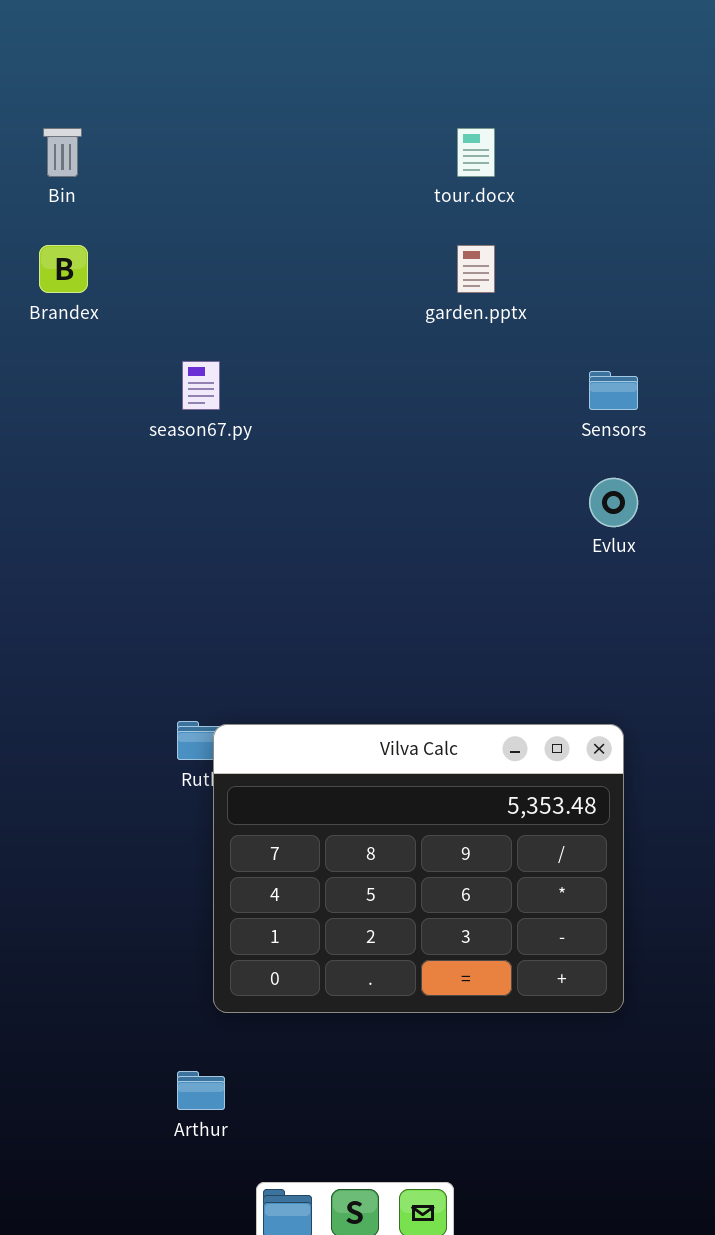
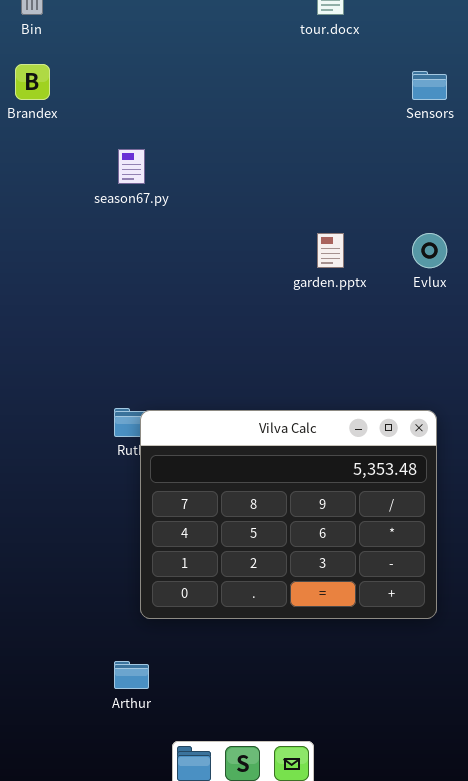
garden.pptx: [457,245,495,293] -> [317,233,344,268], moved
Sensors: [589,371,638,410] -> [412,71,447,100], moved

